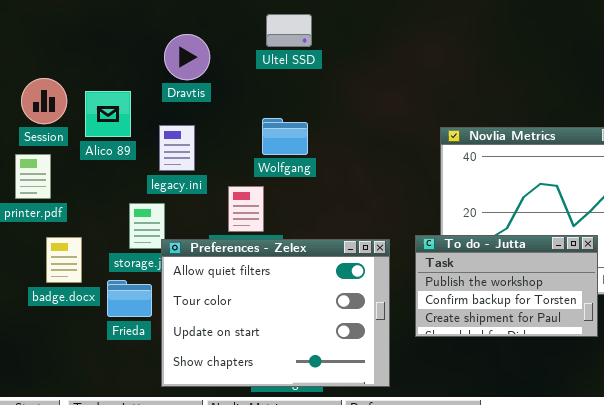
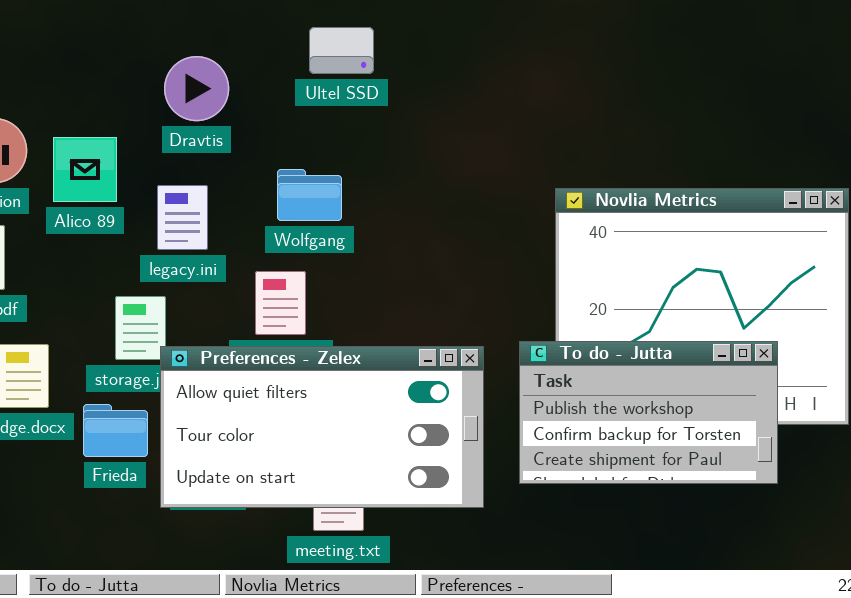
Wolfgang: [262,118,308,155] -> [277,169,342,221], moved
Preferences - Zelex: [161,239,390,387] -> [160,346,484,508], resized

